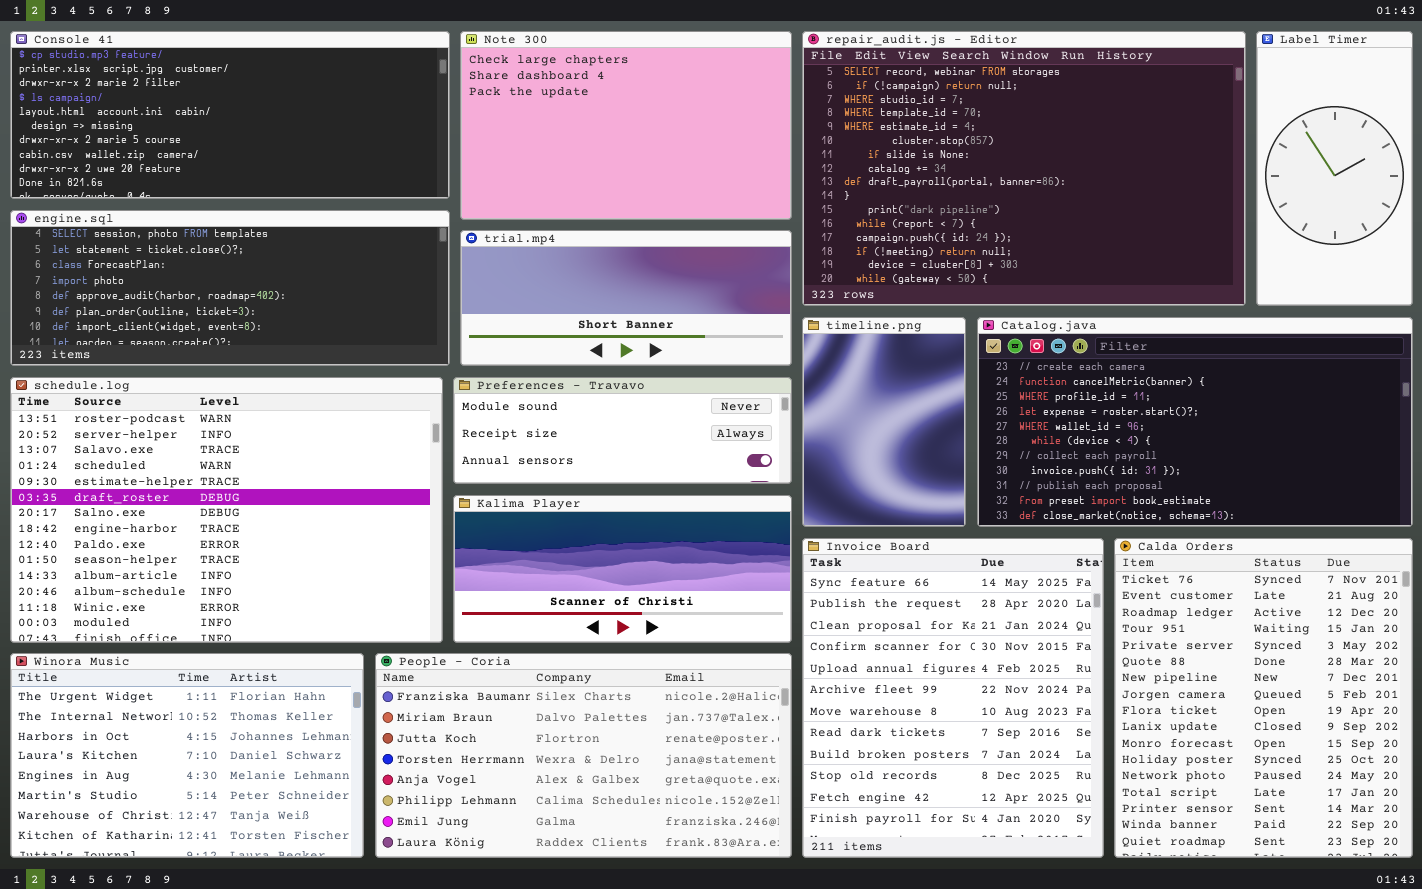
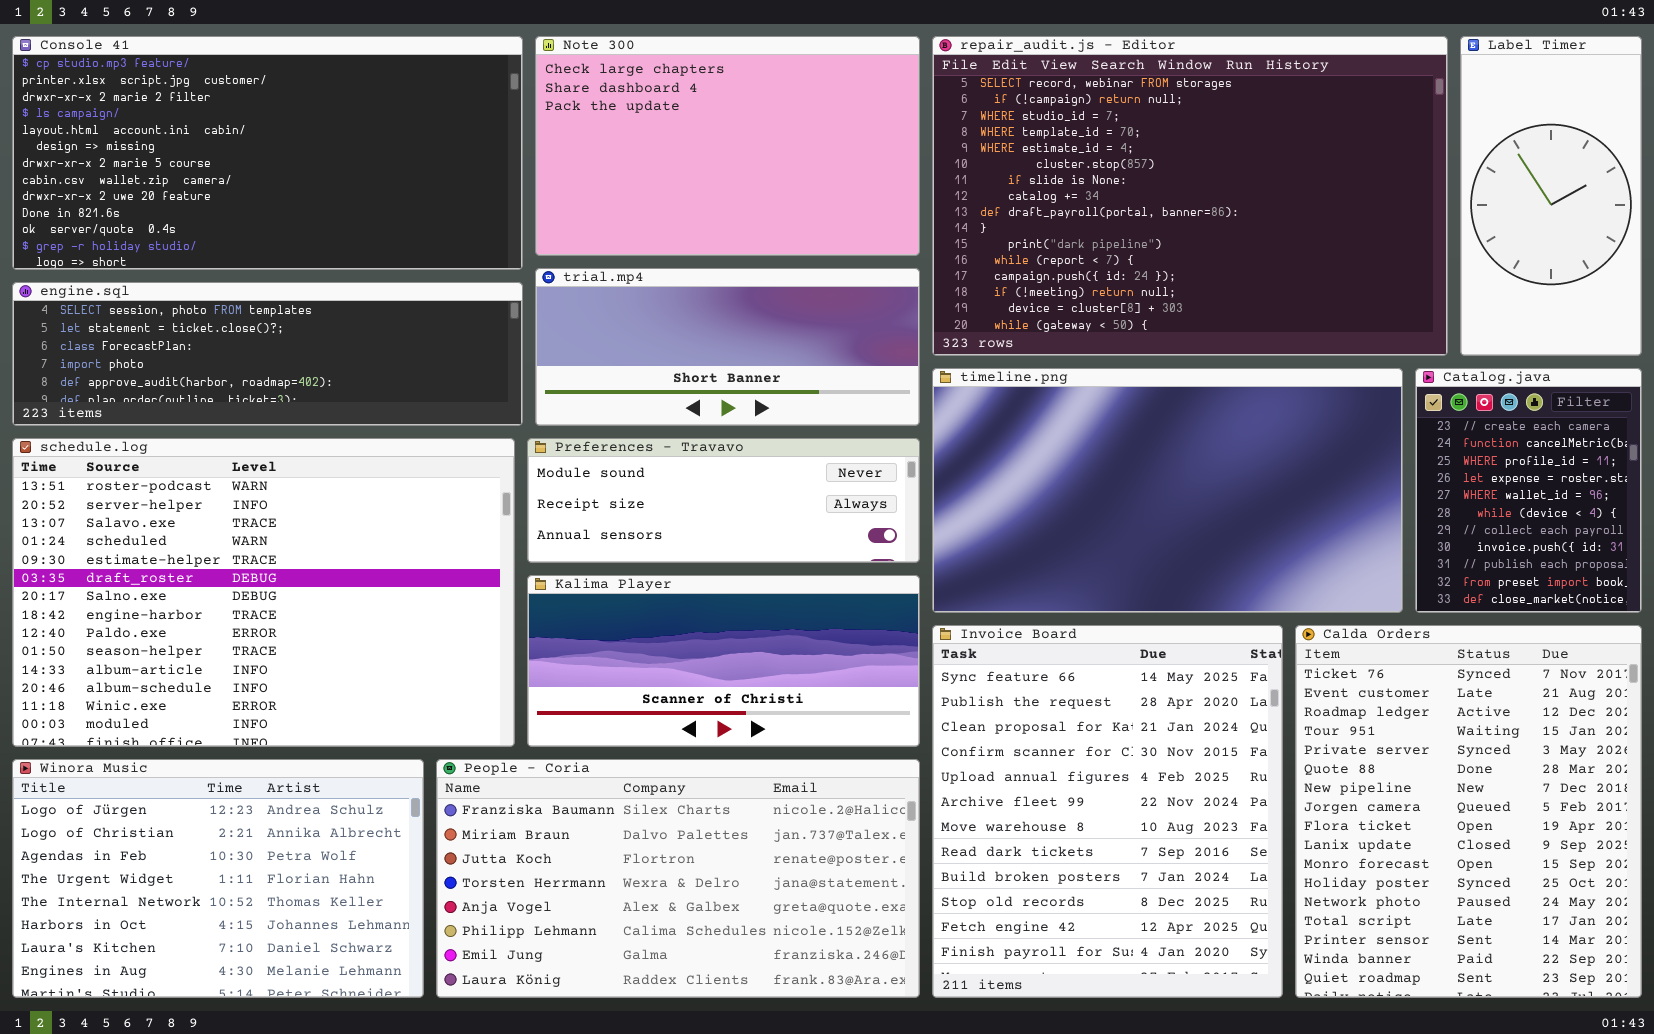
Console 41: [10,31,450,199] -> [12,36,523,270], resized
engine.sql: [10,210,450,366] -> [12,282,523,426], resized
timeline.png: [802,317,966,527] -> [932,368,1403,613], resized
Catalog.java: [977,317,1413,527] -> [1415,368,1642,613], resized
Winora Music: [10,653,364,858] -> [12,759,424,998], scrolled up 3 rows

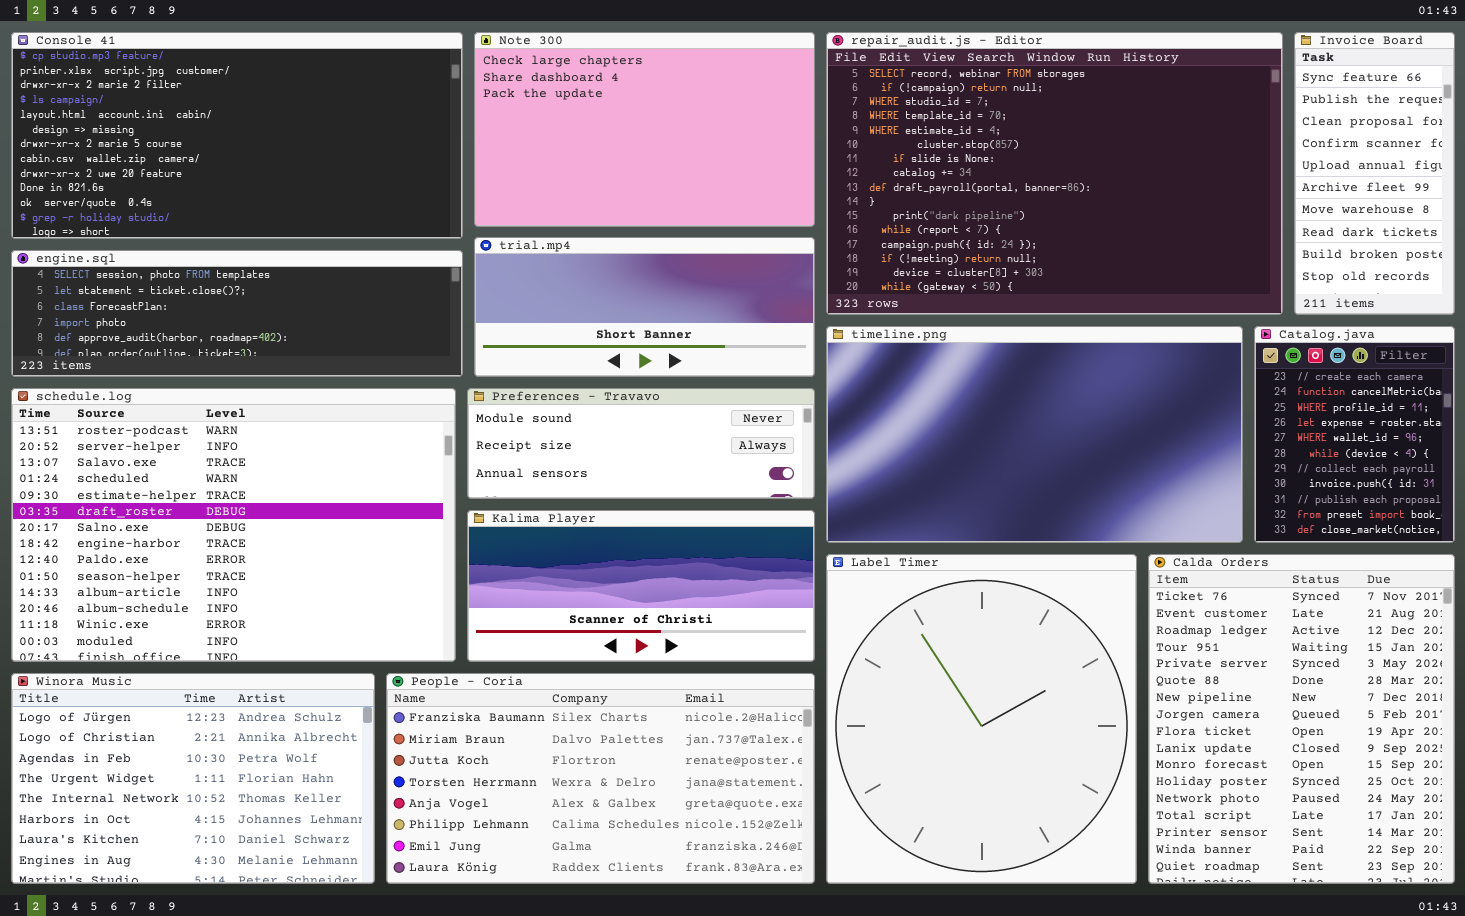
Label Timer: [1460,36,1642,356] -> [826,554,1137,884], moved, resized
Invoice Board: [932,625,1283,998] -> [1294,32,1455,315], moved, resized

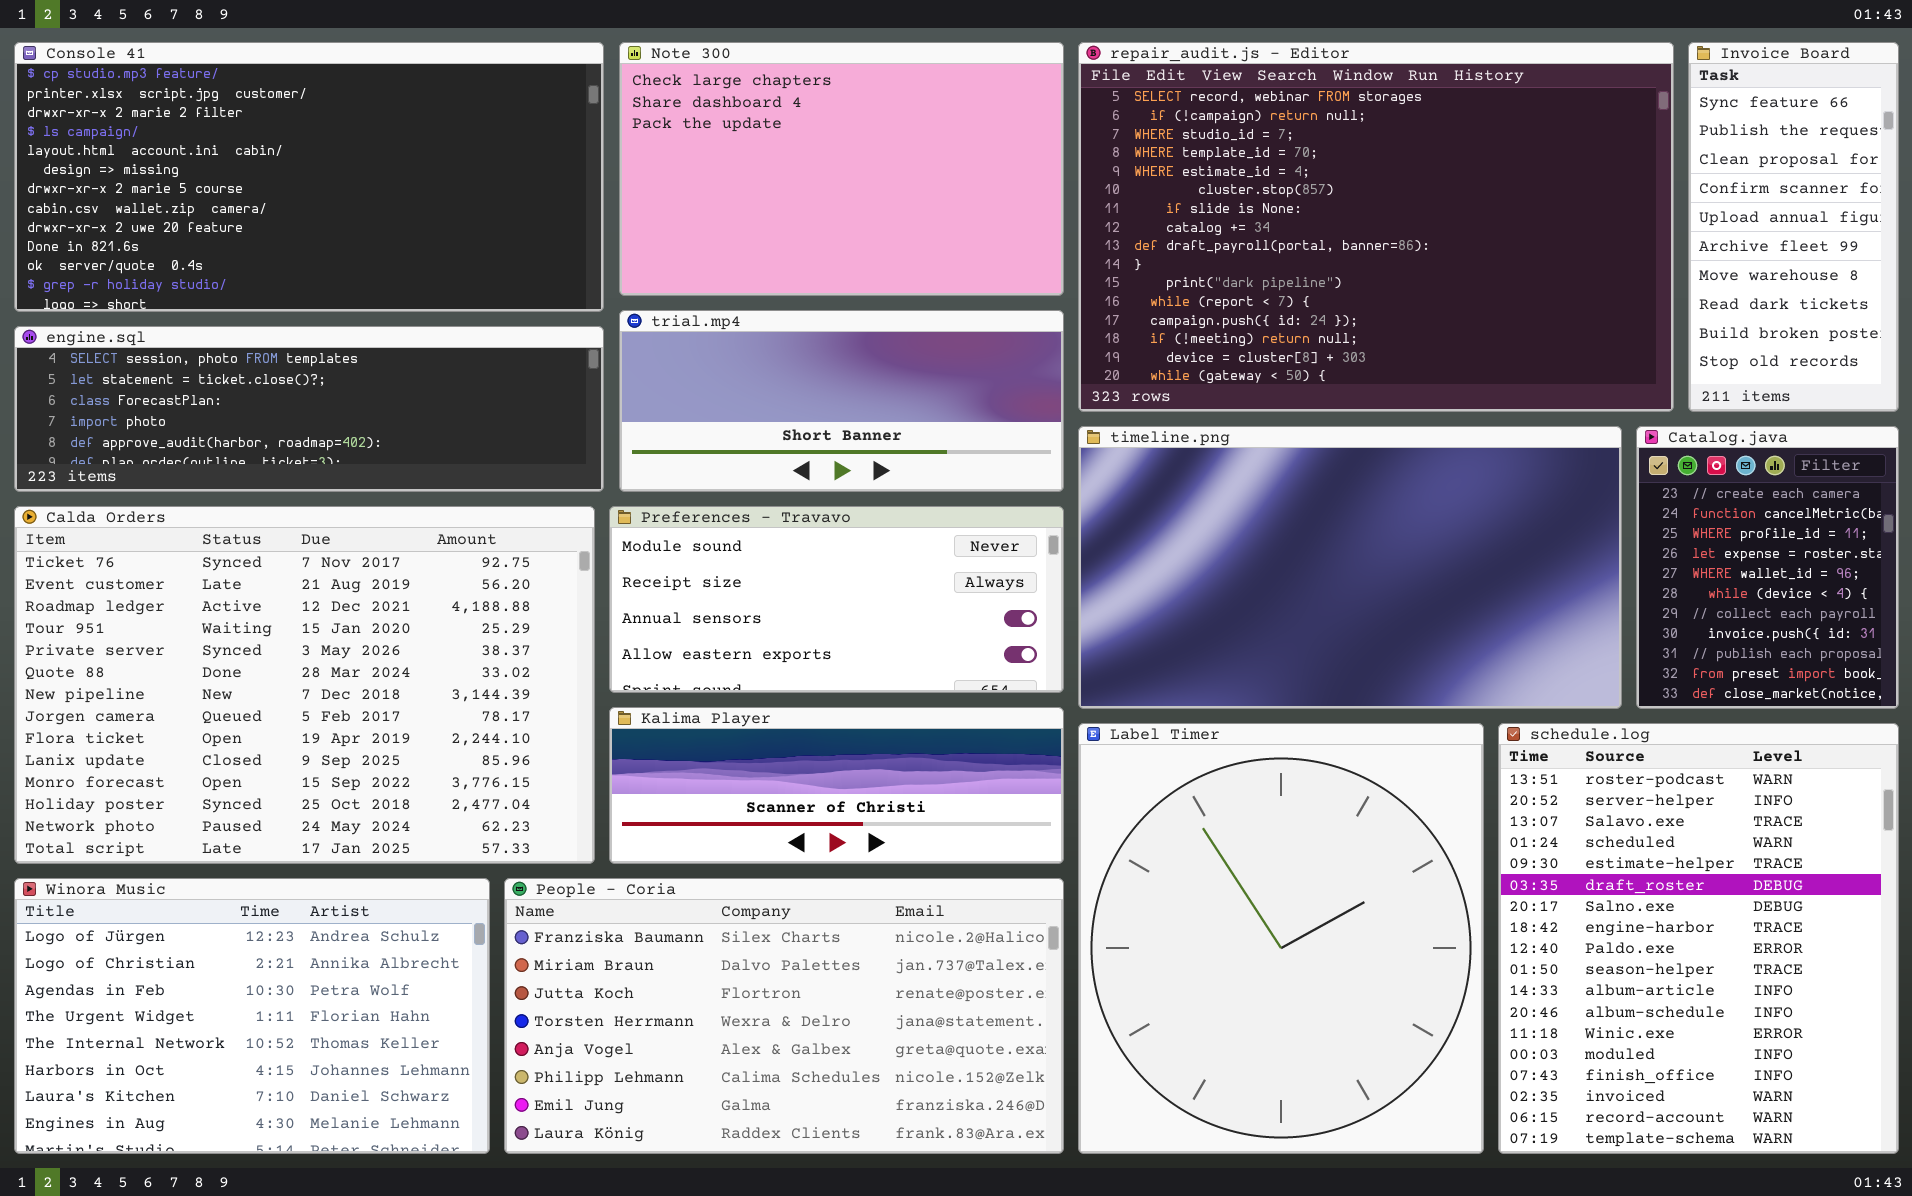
schedule.log: [11,388,456,662] -> [1498,723,1899,1154], moved, resized
Preferences - Travavo: [467,388,815,499] -> [609,506,1064,693], resized
Kalima Player: [467,510,815,662] -> [609,707,1064,864], resized
Calda Orders: [1148,554,1455,884] -> [14,506,595,864], moved, resized

